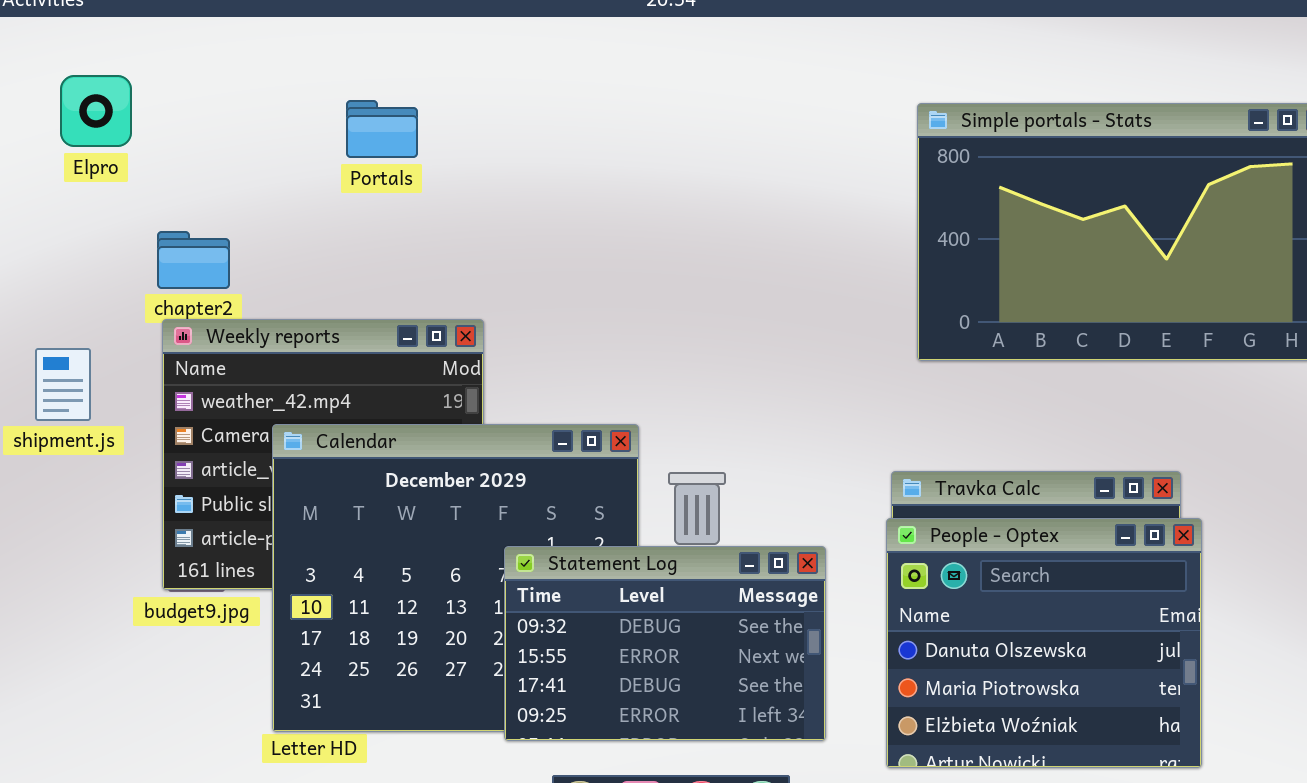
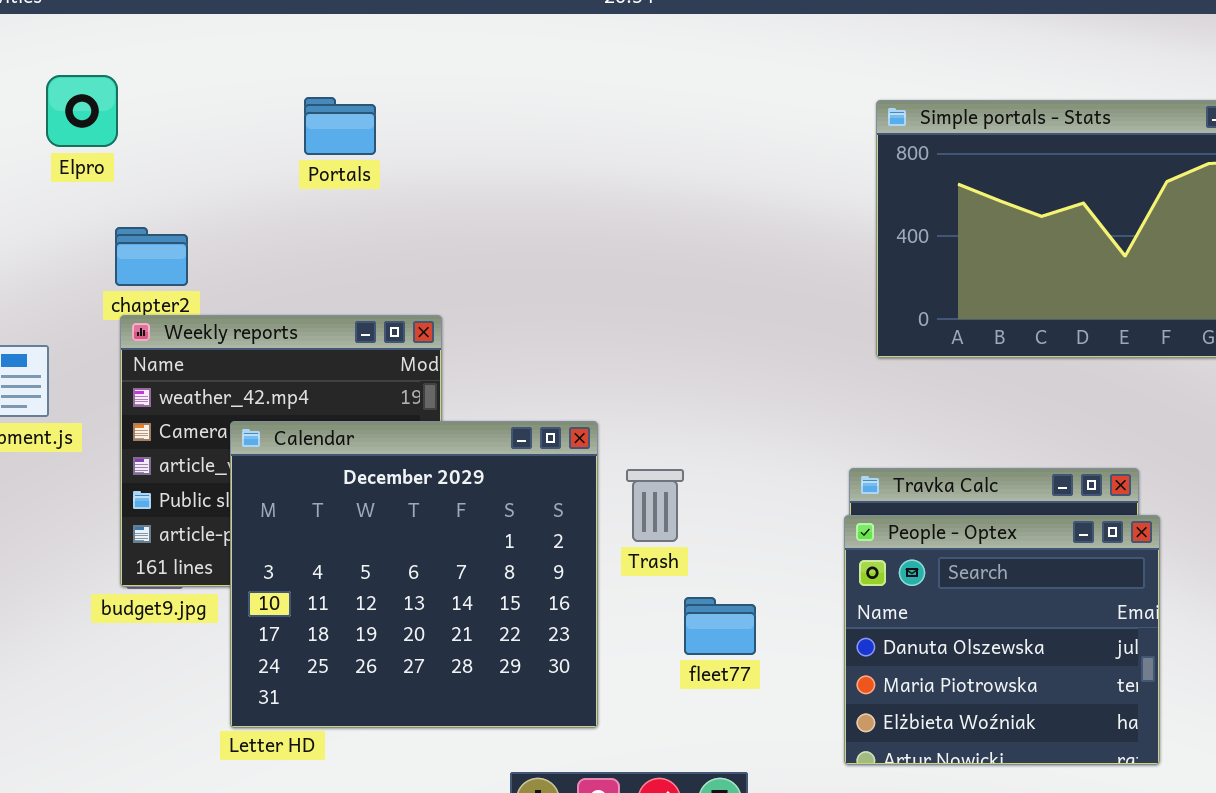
Elpro: [60,75,132,147] -> [46,75,118,147], moved
Statement Log: [504,546,826,741] -> none, closed

